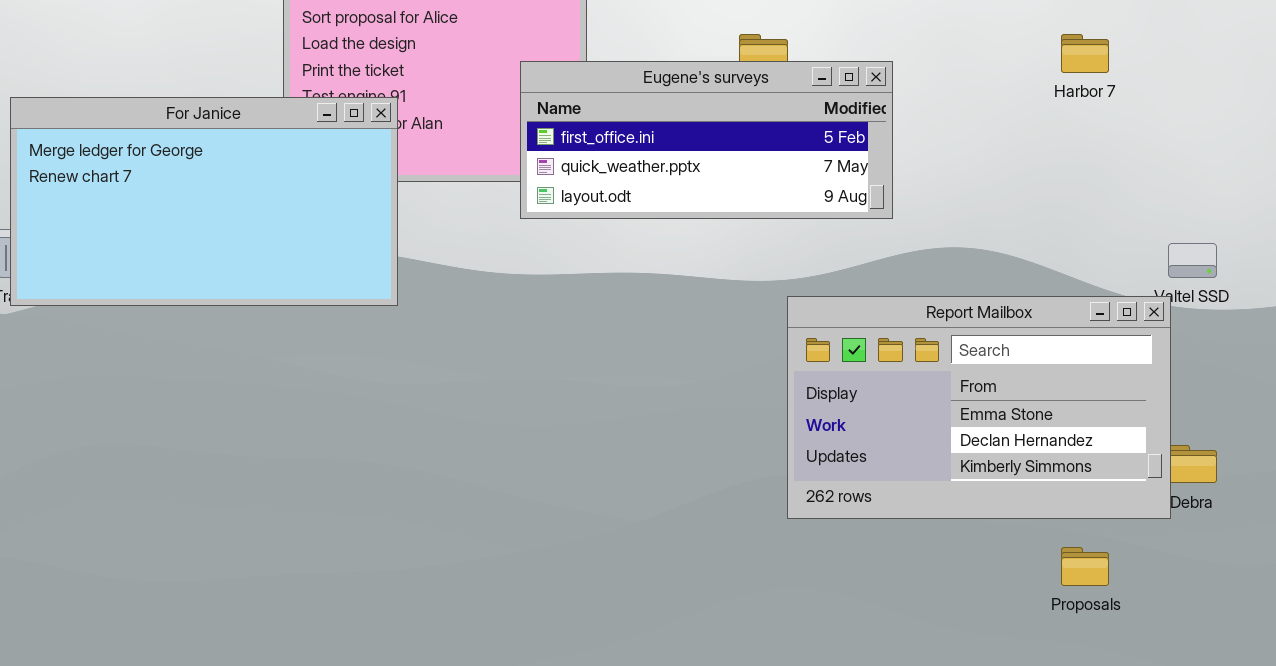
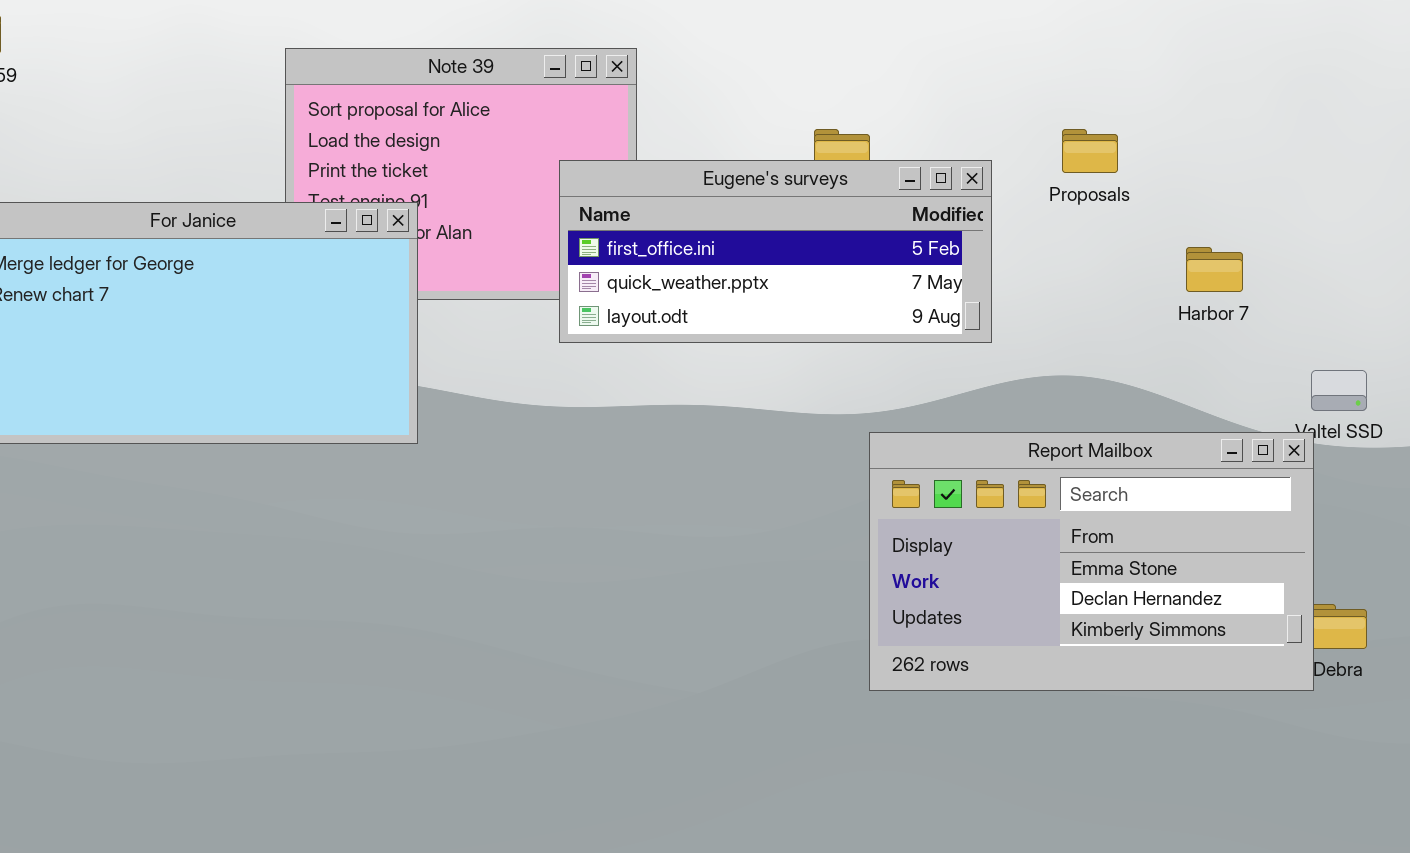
Harbor 7: [1061,34,1109,73] -> [1186,247,1243,292], moved
Proposals: [1061,547,1109,586] -> [1062,129,1118,173], moved

